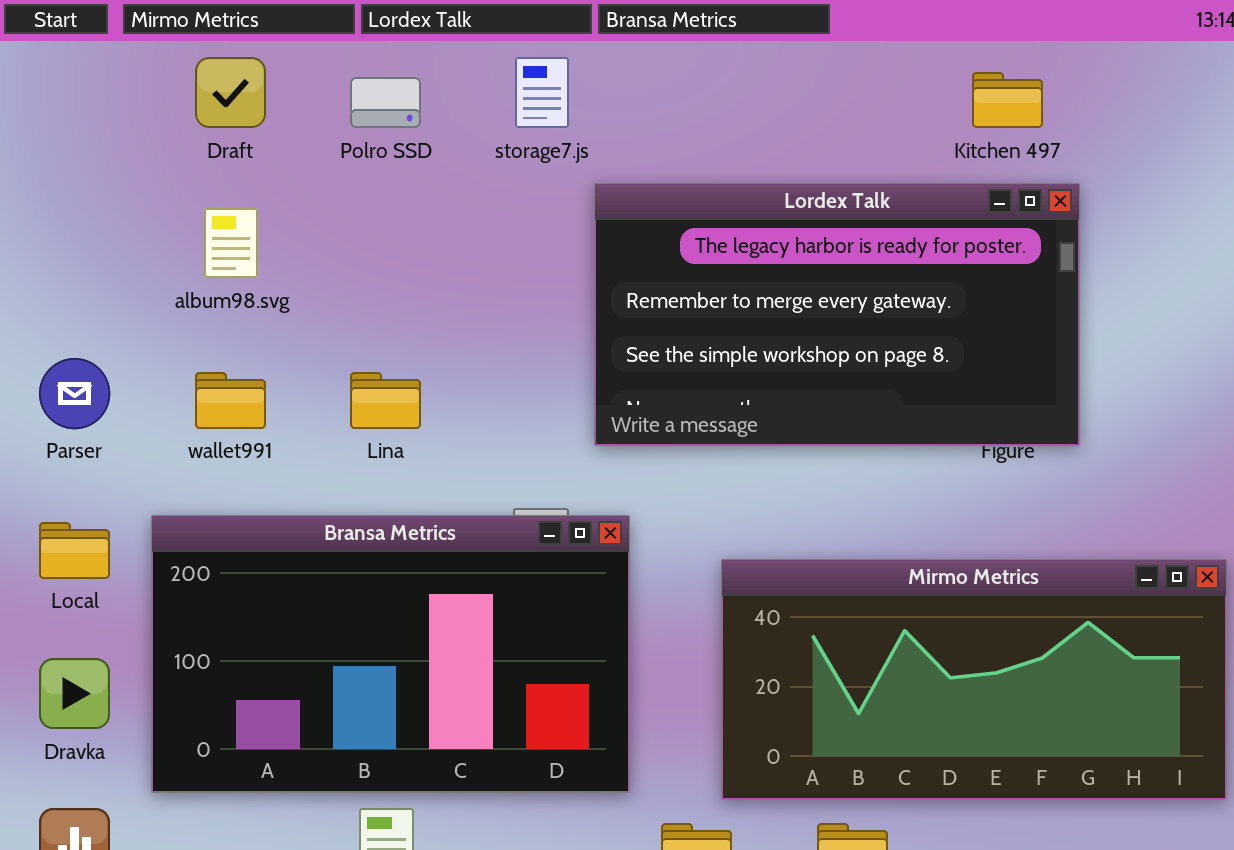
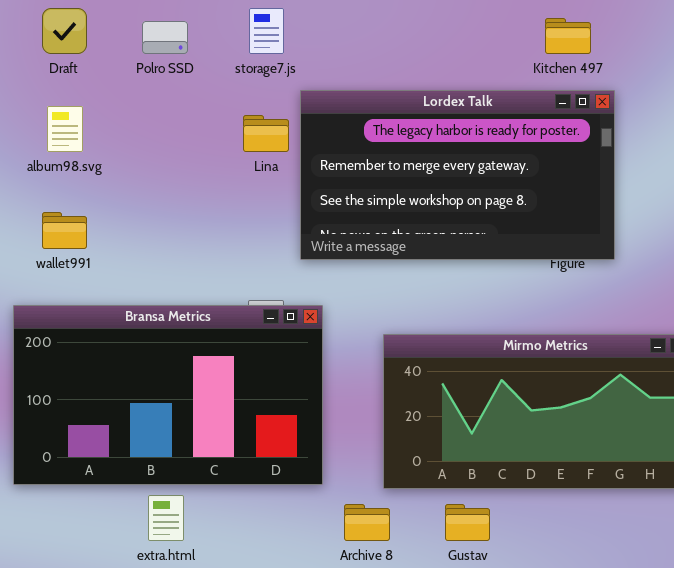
Lina: [350,372,421,429] -> [243,115,289,152], moved

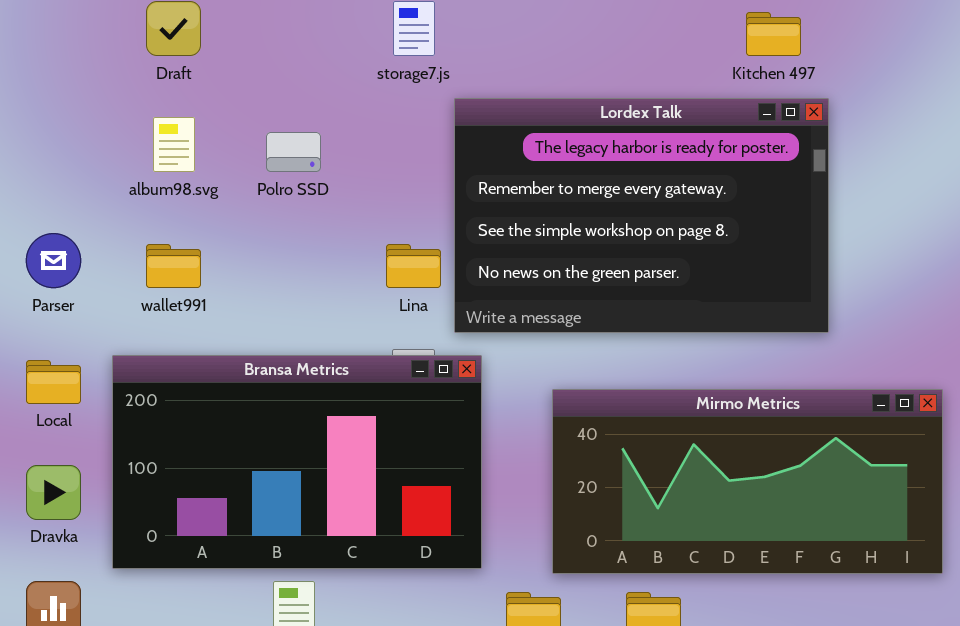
Polro SSD: [142,21,188,54] -> [266,132,321,172], moved
Lordex Talk: [300,90,615,260] -> [454,98,829,333], resized
Lina: [243,115,289,152] -> [386,244,441,288], moved

